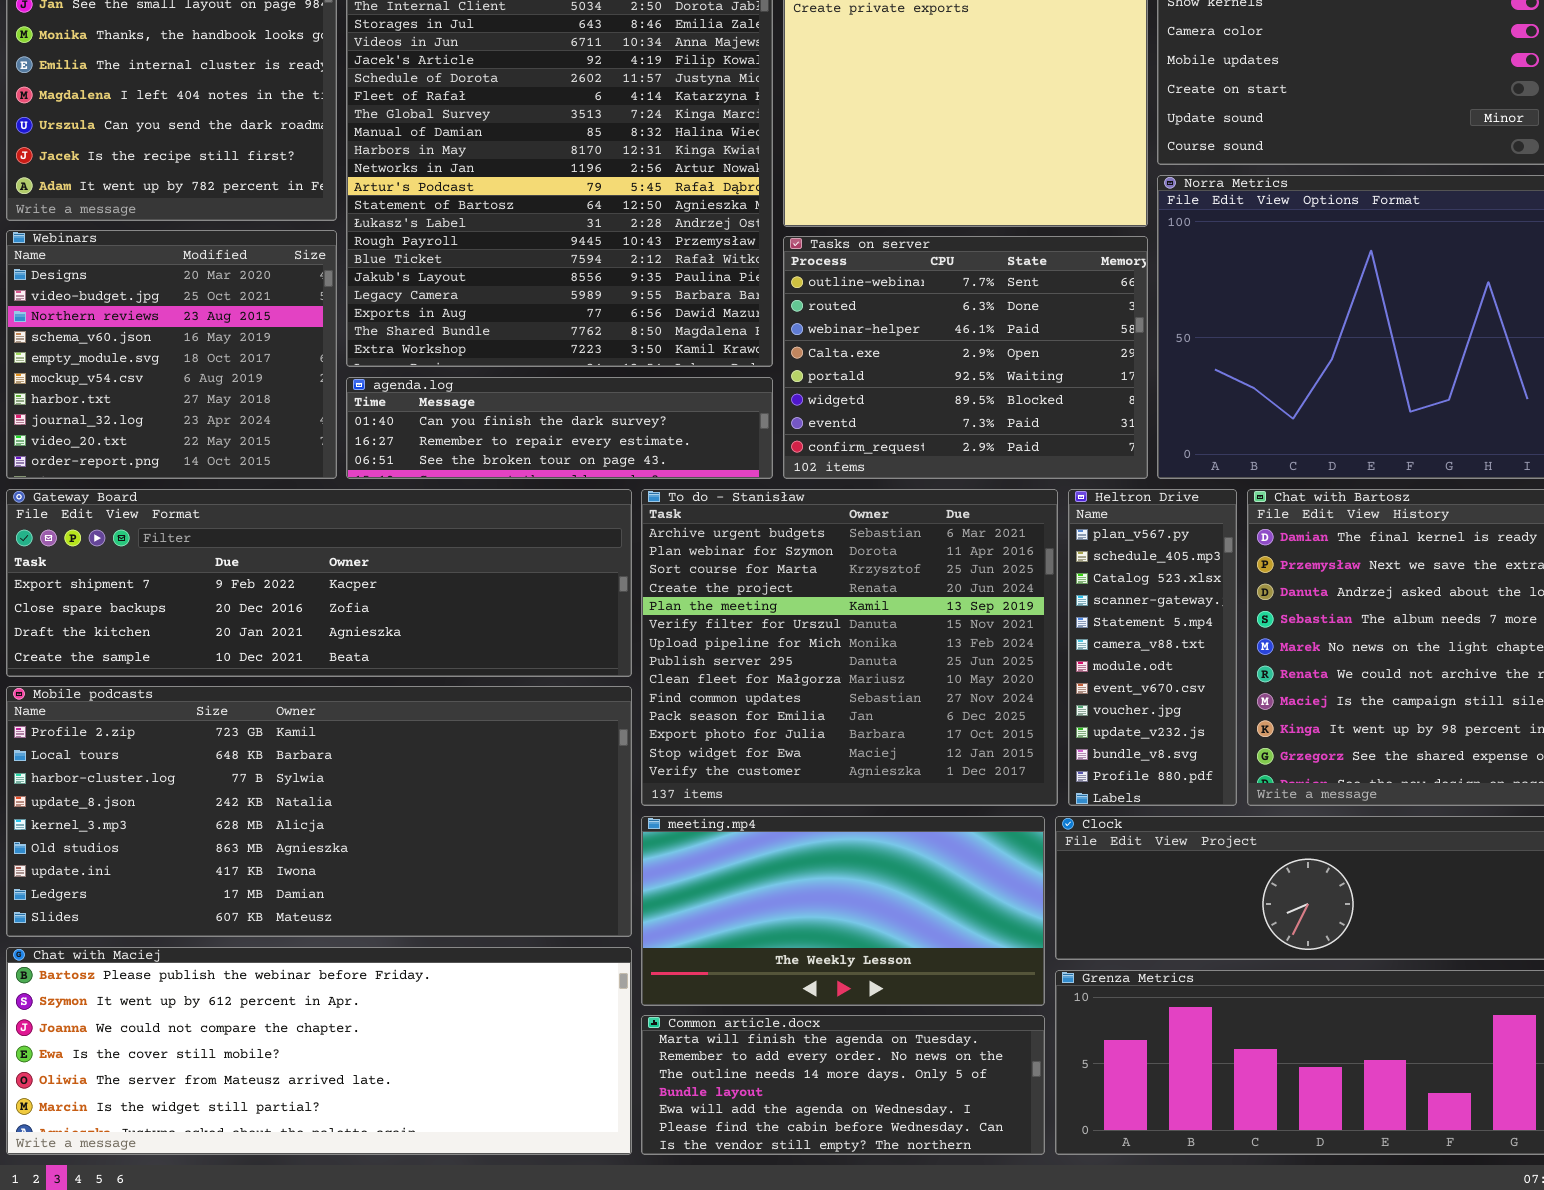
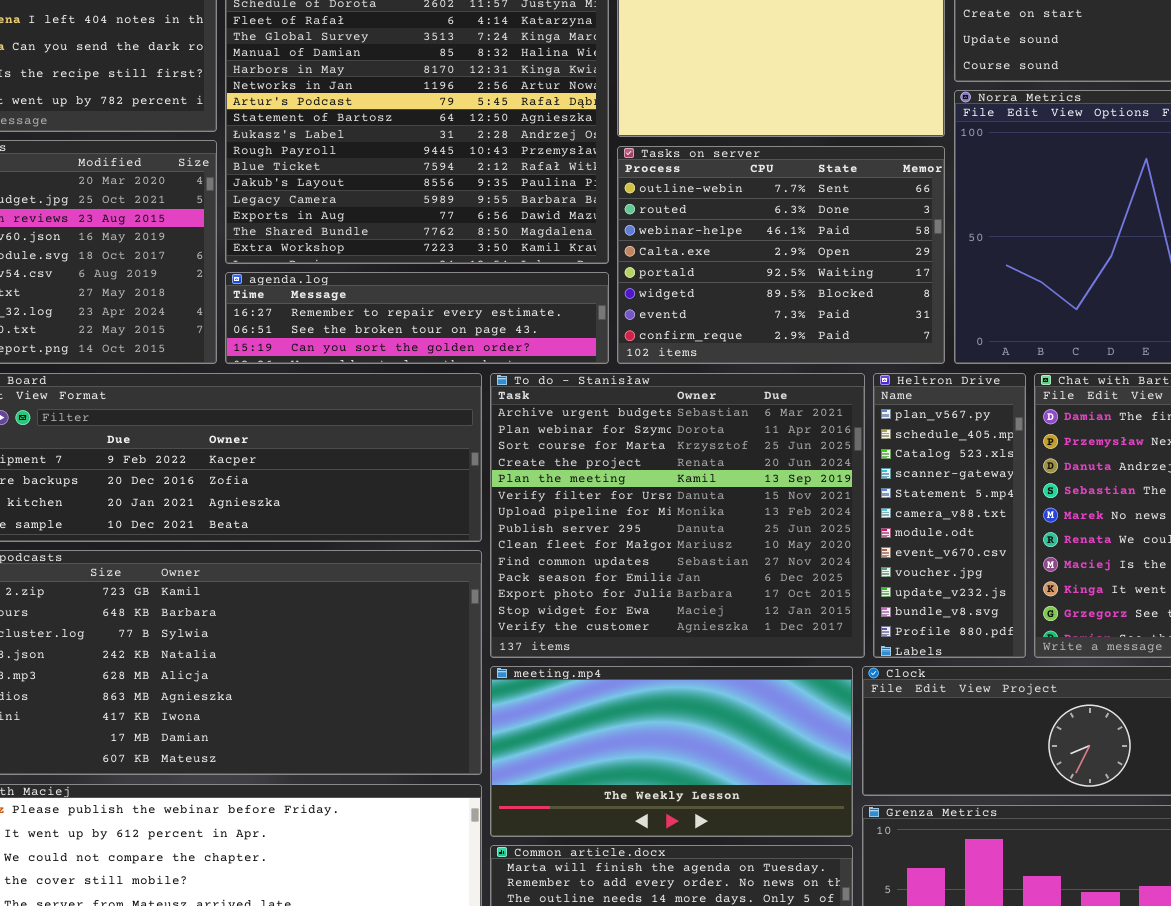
agenda.log: [346,377,773,479] -> [225,272,609,364], scrolled down 1 row

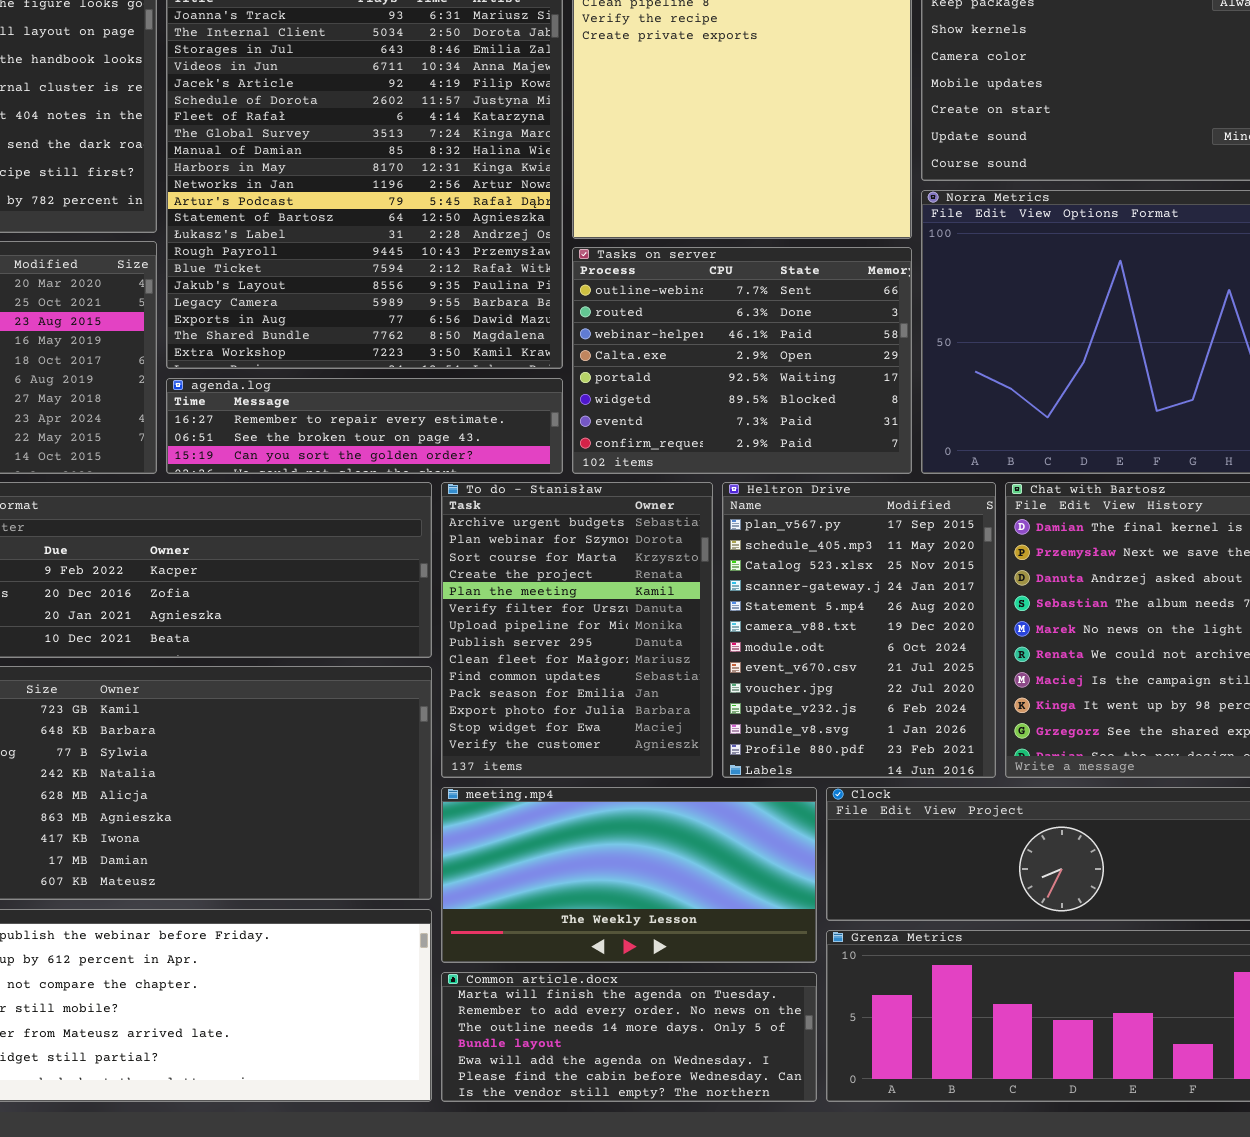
To do - Stanisław: [490,373,865,658] -> [441,482,713,778], resized
Heltron Drive: [873,373,1026,658] -> [722,482,996,778], resized

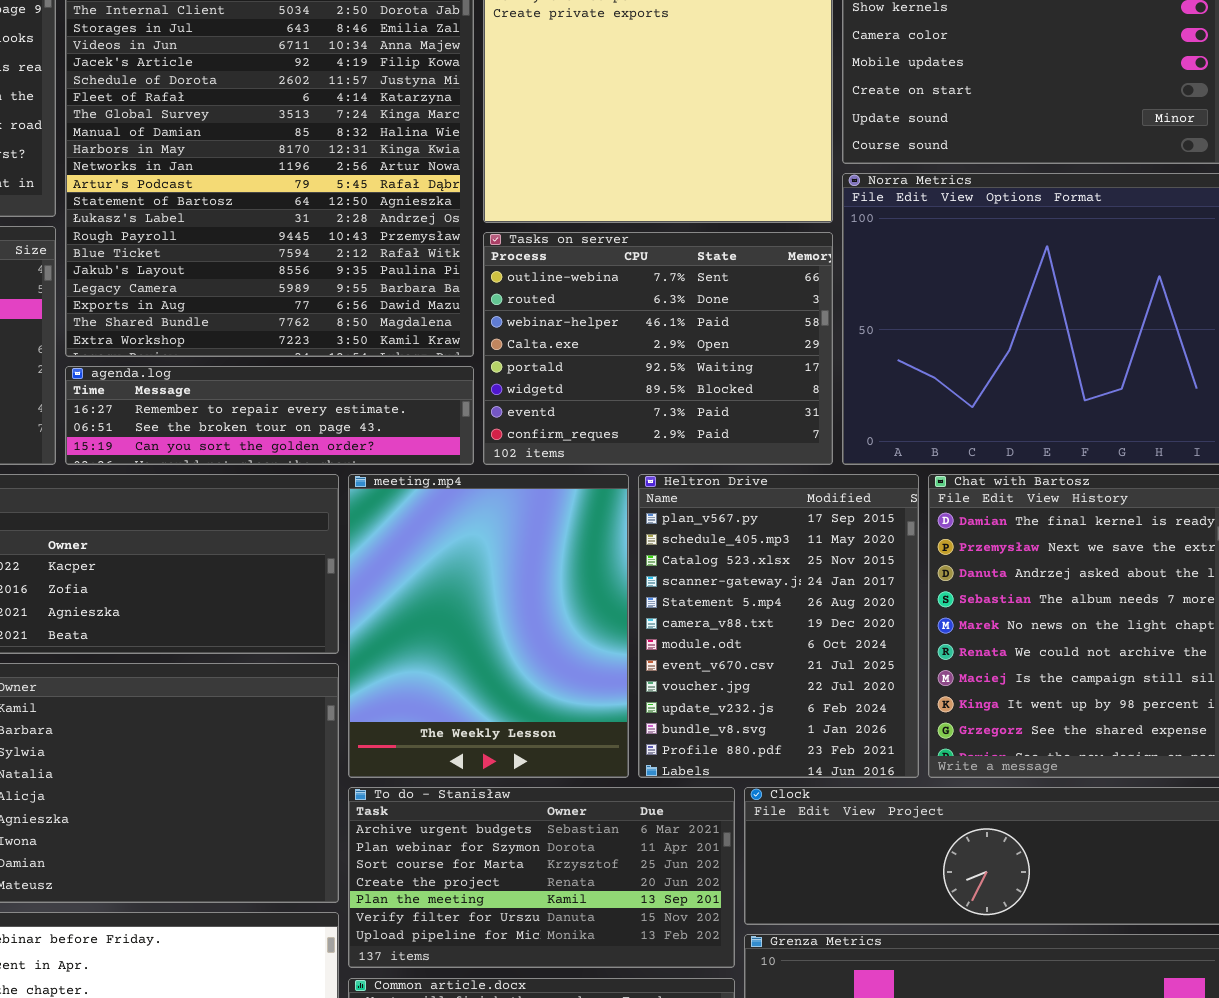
To do - Stanisław: [441,482,713,778] -> [348,787,735,968], moved, resized
meeting.mp4: [441,787,817,963] -> [348,474,629,778], moved, resized

